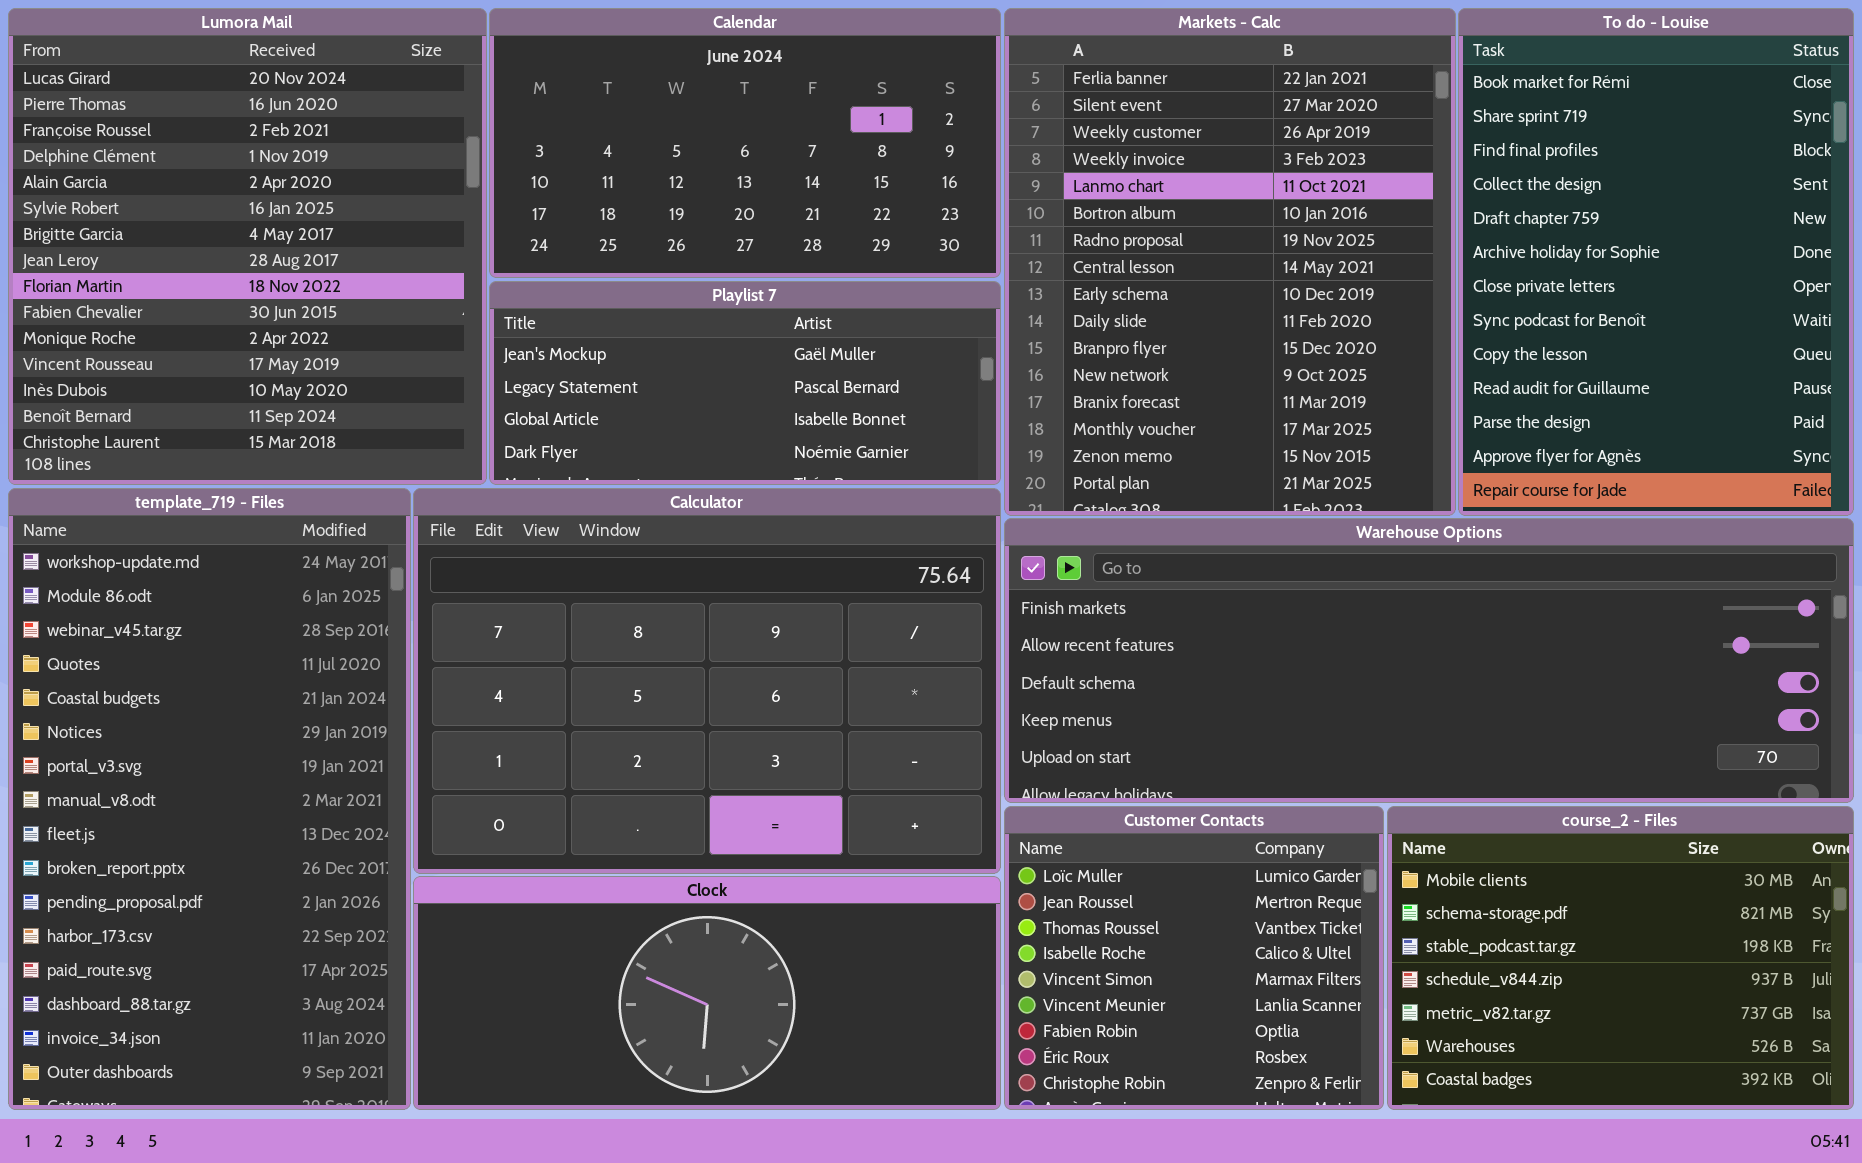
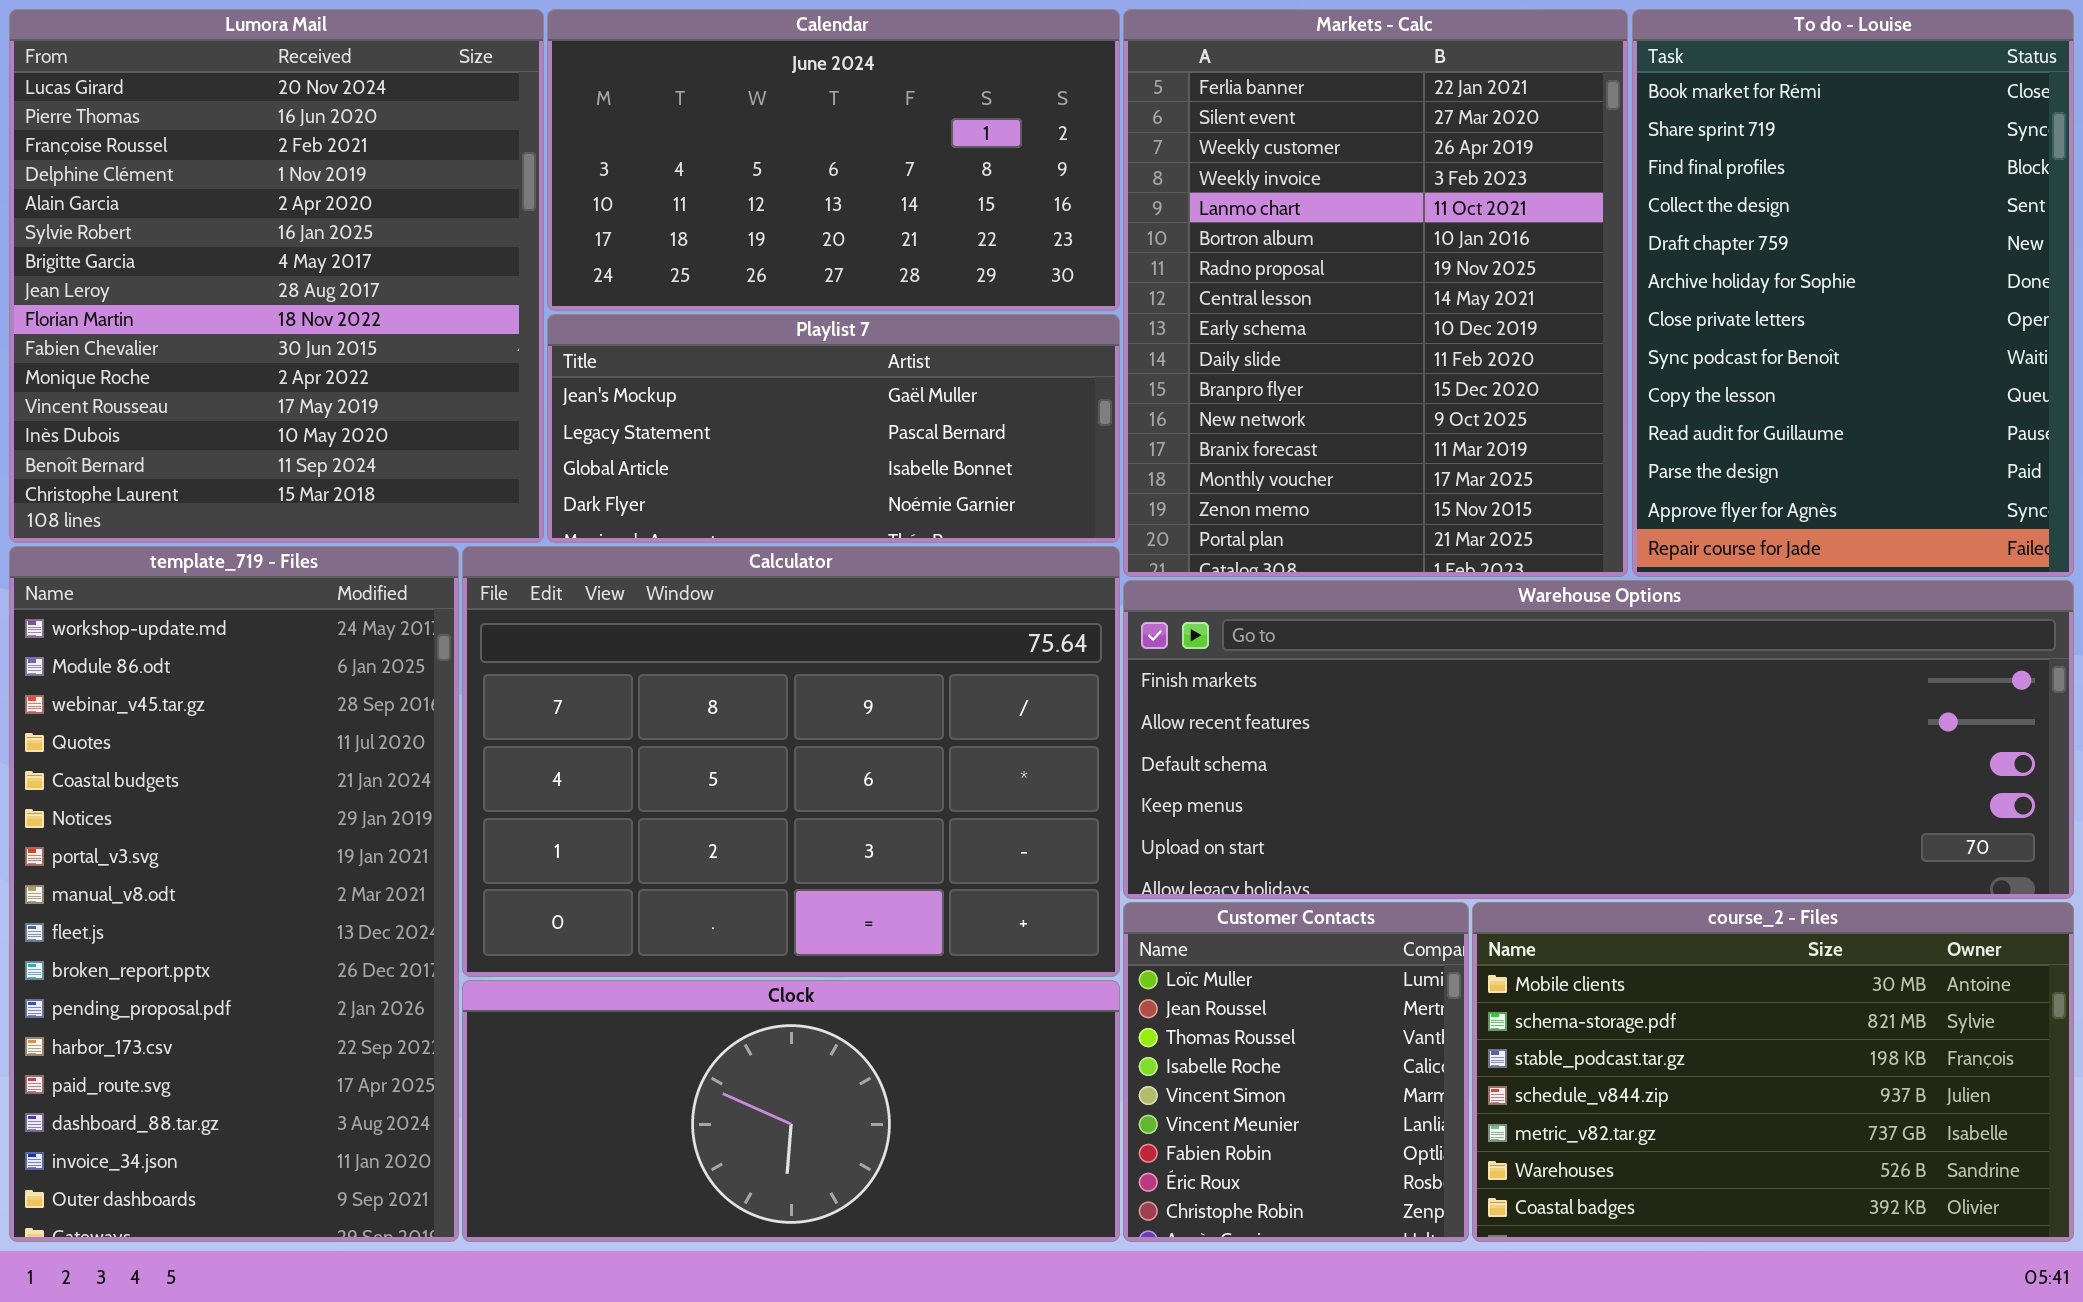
Customer Contacts: [1004,806,1384,1110] -> [1123,902,1469,1242], resized
course_2 - Files: [1387,806,1854,1110] -> [1472,902,2074,1242], resized

